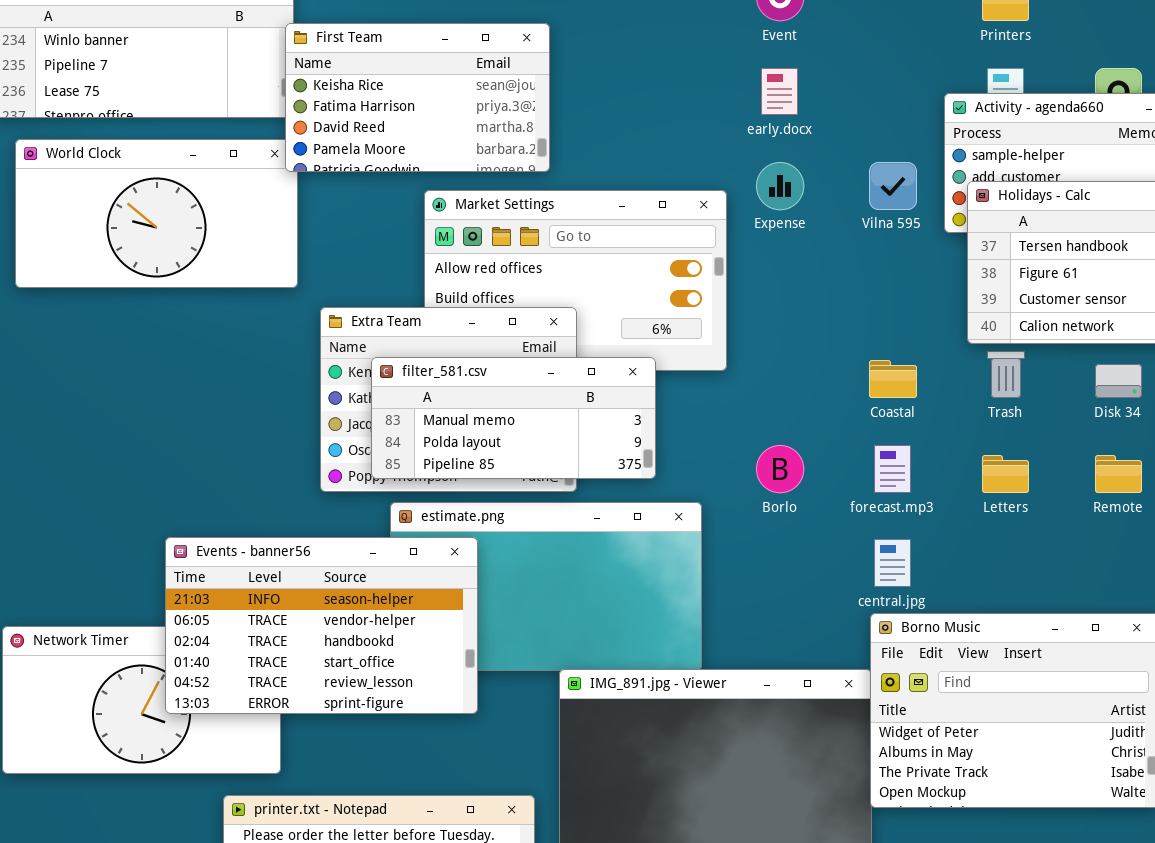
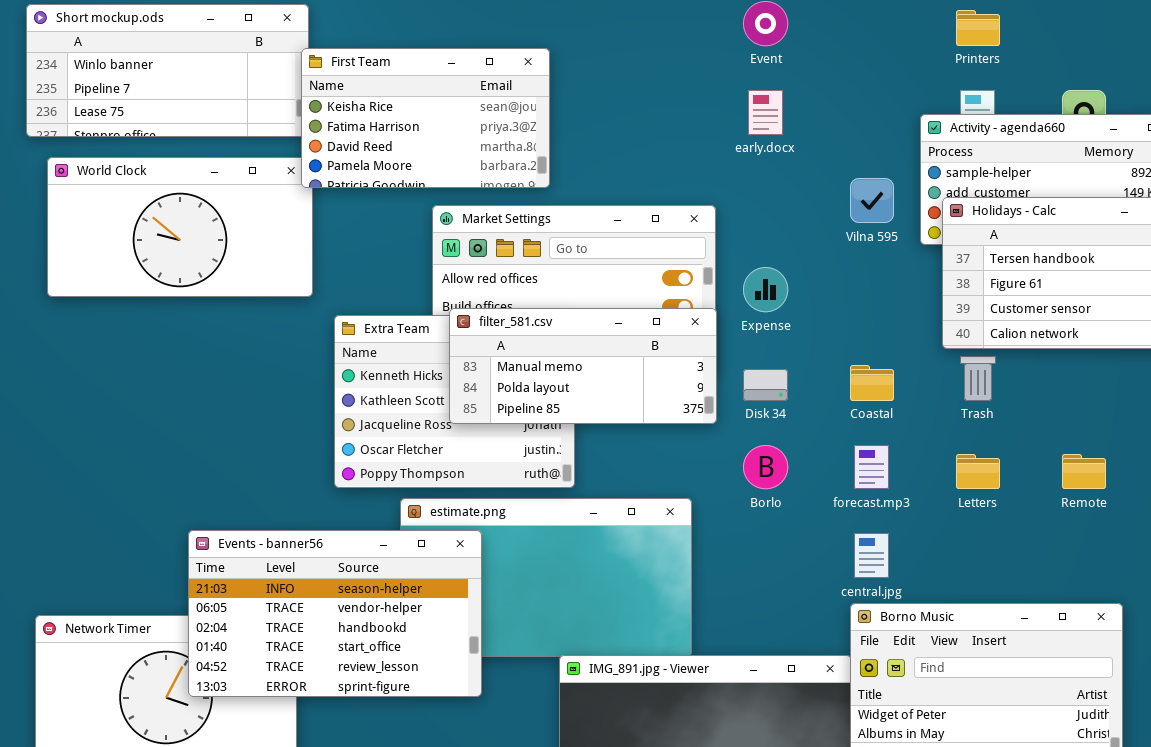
Expense: [756,162,804,210] -> [743,267,788,312], moved
filter_581.csv: [371,357,656,479] -> [449,308,717,424], moved
Disk 34: [1095,364,1142,398] -> [743,369,788,401], moved

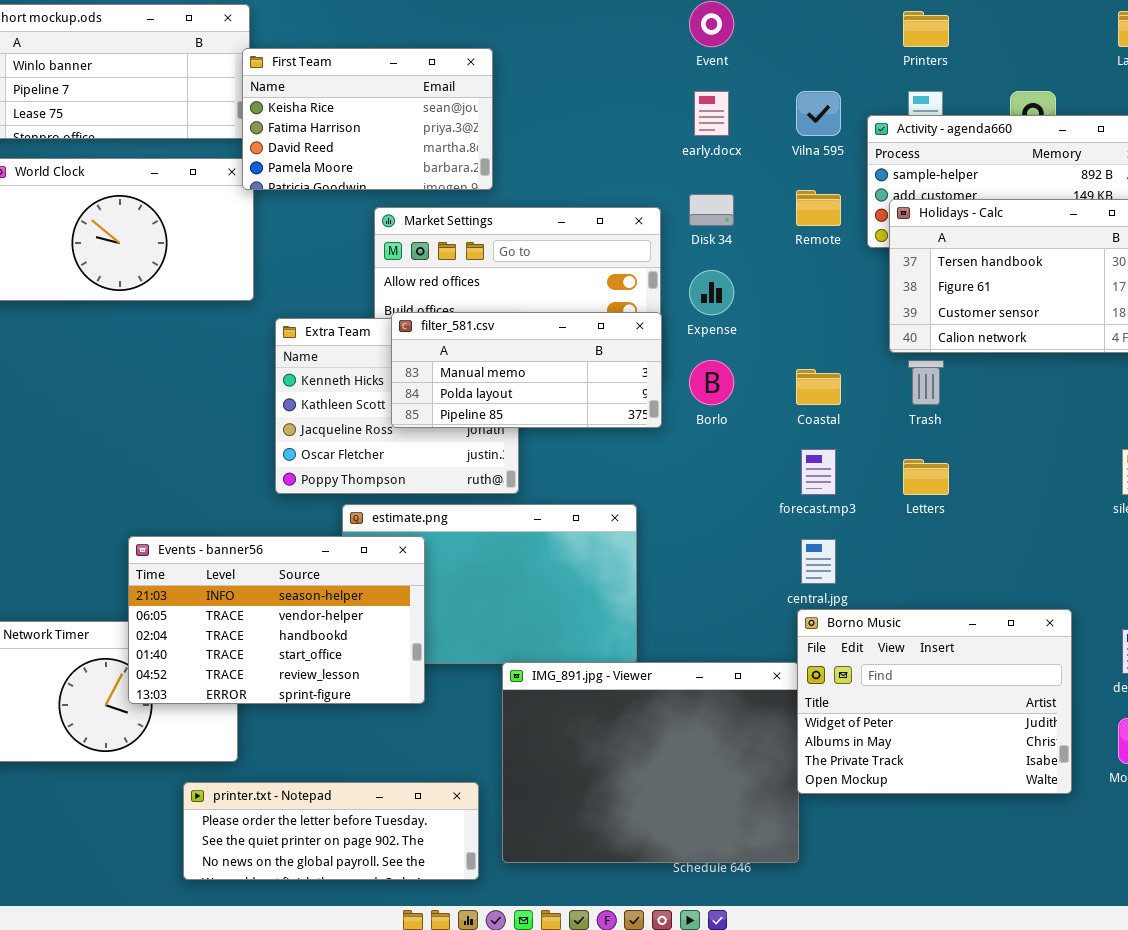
Vilna 595: [850,178,894,223] -> [796,91,841,136], moved
Disk 34: [743,369,788,401] -> [689,194,734,226], moved
Borlo: [743,445,788,489] -> [689,360,734,405], moved
Remote: [1062,454,1106,489] -> [796,190,841,226], moved

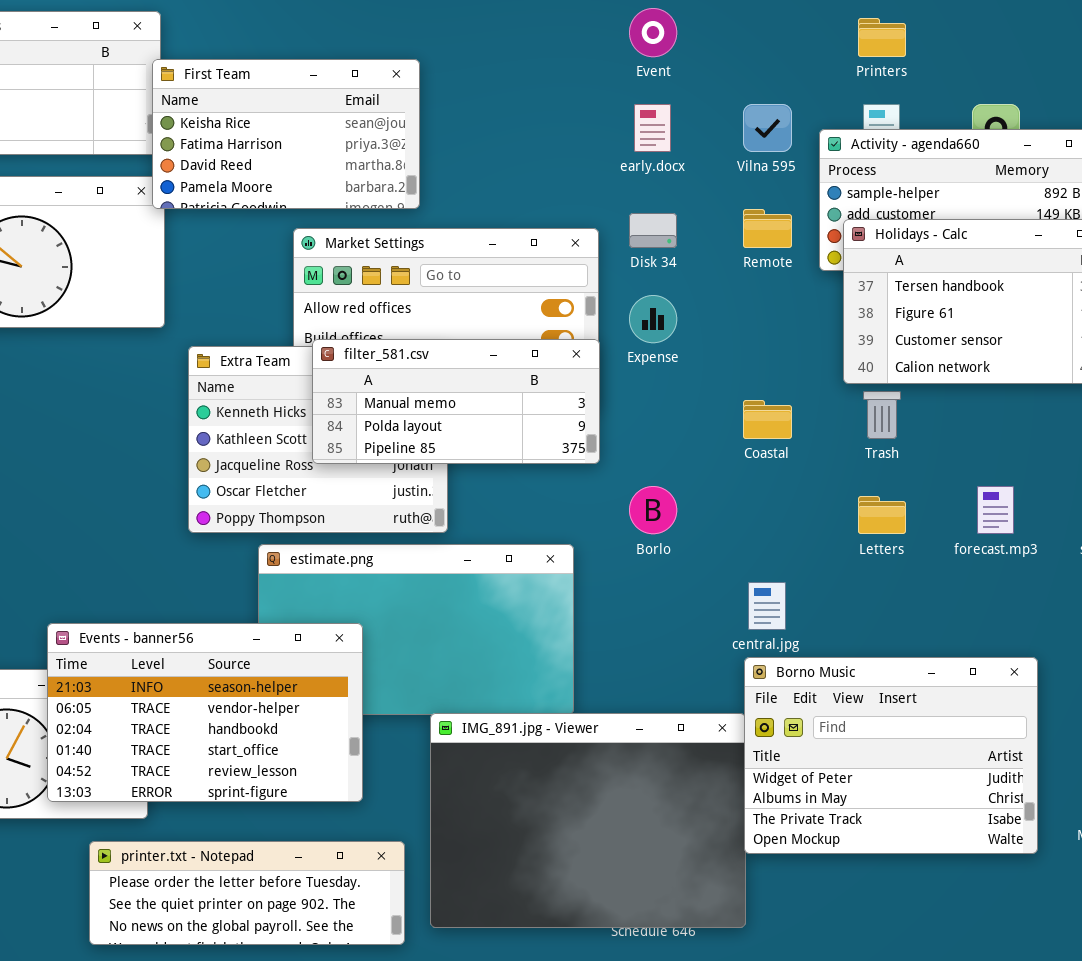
Borlo: [689,360,734,405] -> [629,486,677,534], moved
forecast.mp3: [801,449,836,495] -> [977,486,1014,534], moved
Events - banner56: [128,536,425,704] -> [47,623,363,802], moved

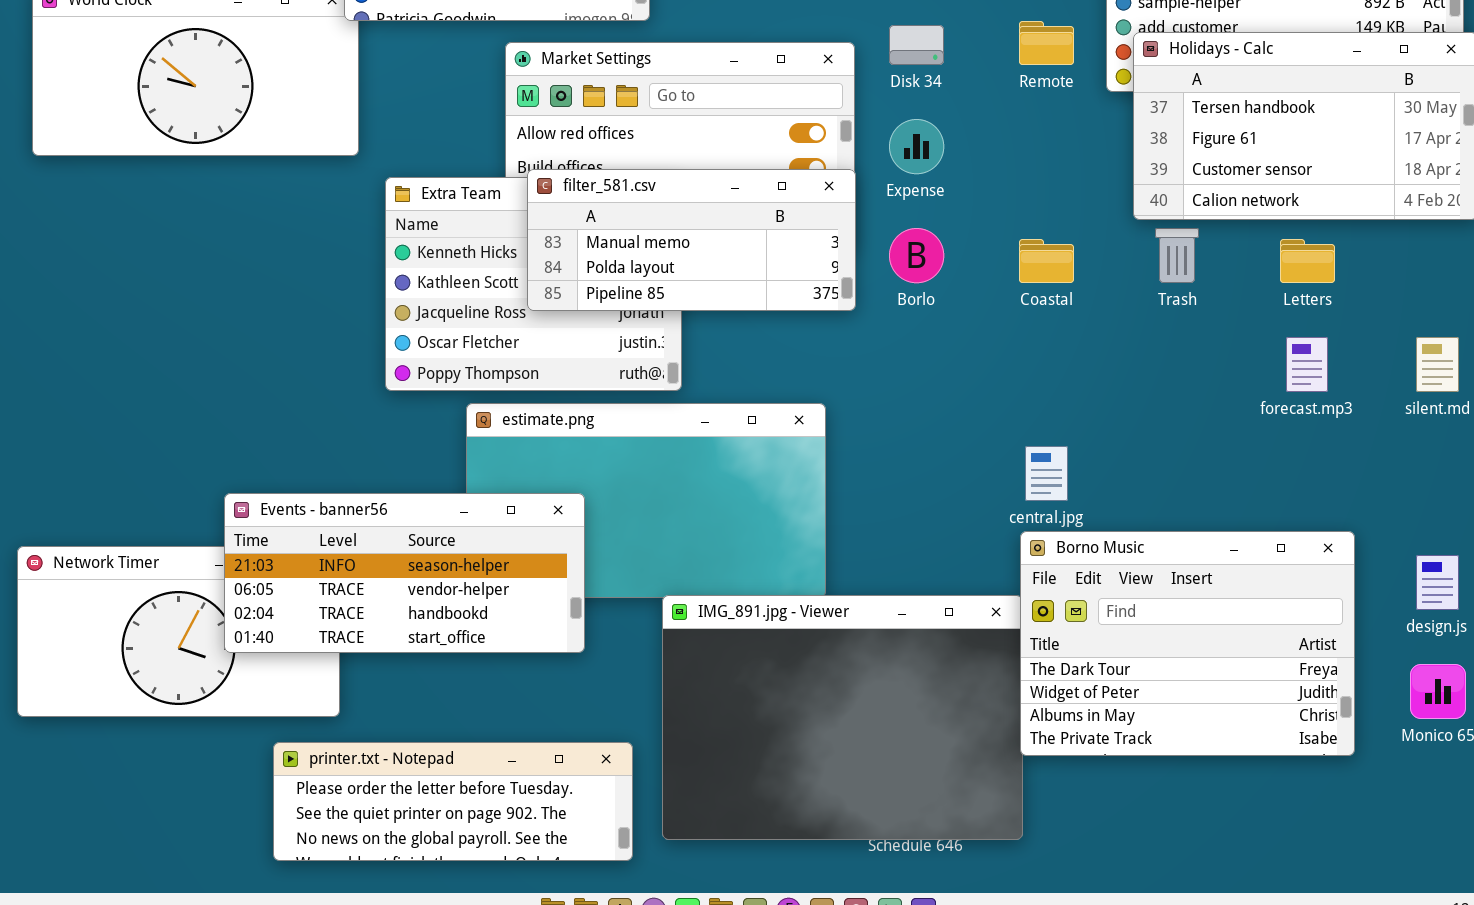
Borlo: [629,486,677,534] -> [889,228,944,283], moved
Letters: [858,496,906,534] -> [1280,239,1335,283], moved
Events - banner56: [47,623,363,802] -> [224,493,585,653], resized
Borno Music: [744,657,1038,854] -> [1020,531,1355,756], scrolled up 1 row

